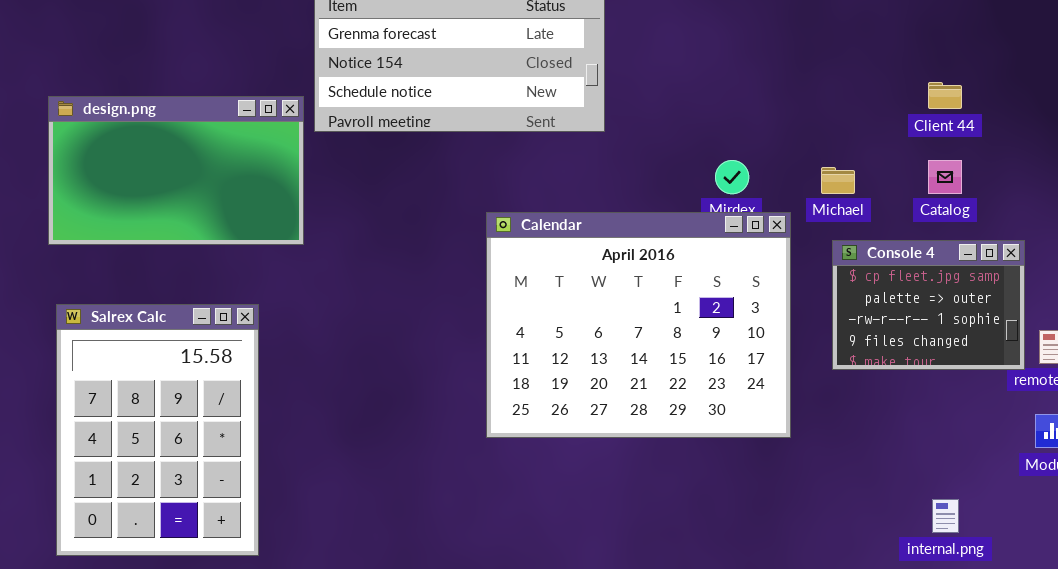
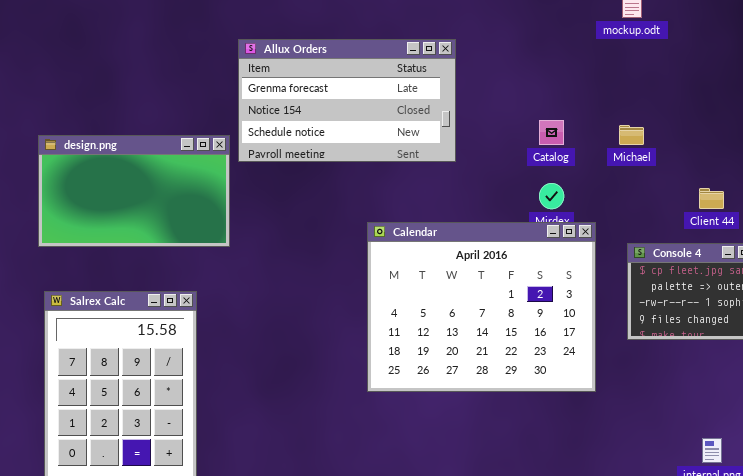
Client 44: [928,82,962,109] -> [699,188,724,209], moved
Catalog: [928,160,962,194] -> [539,120,564,145], moved
Michael: [821,167,855,194] -> [619,125,644,145], moved

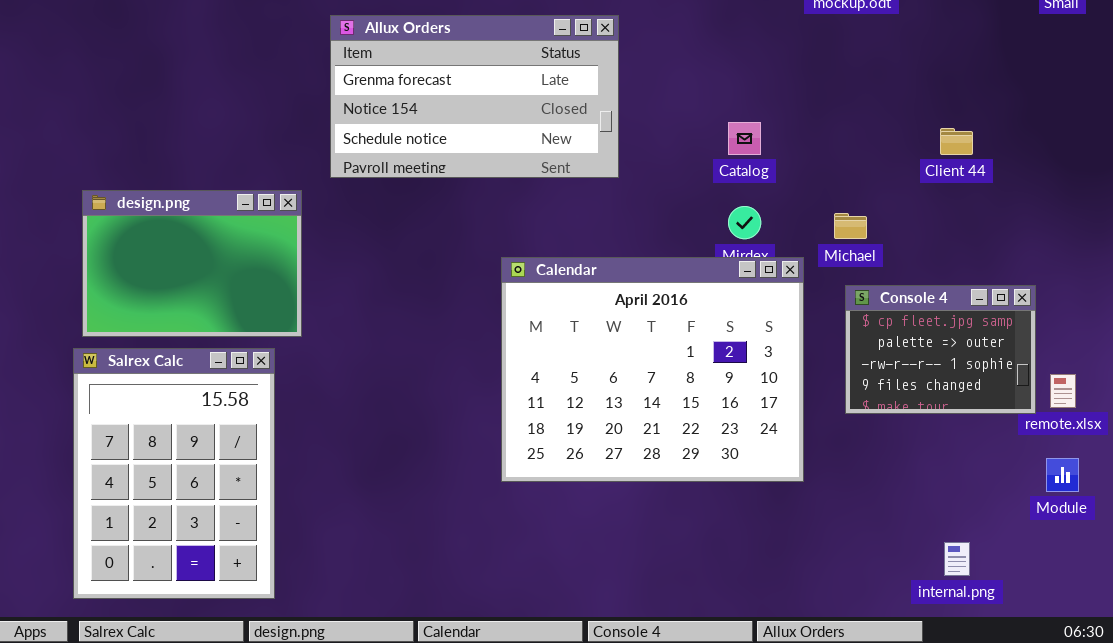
Michael: [619,125,644,145] -> [834,213,867,239], moved
design.png: [38,135,230,247] -> [82,190,302,337], moved, resized
Client 44: [699,188,724,209] -> [940,128,973,155], moved

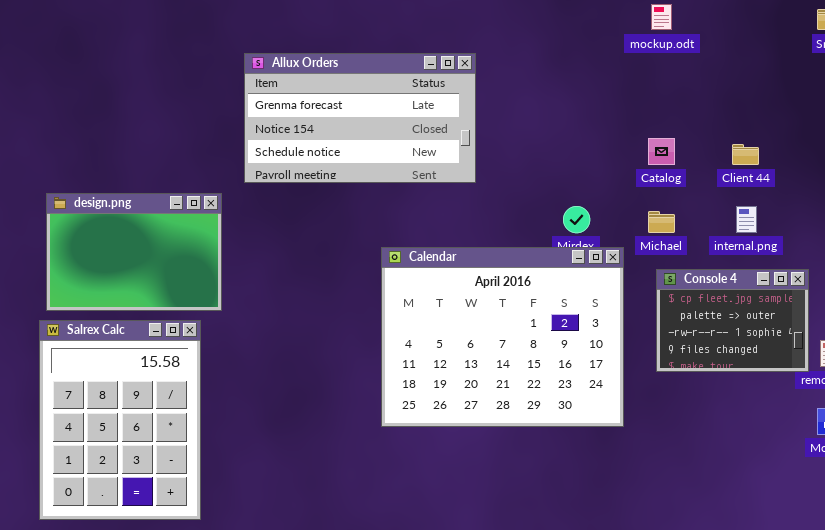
Catalog: [728,122,761,155] -> [648,138,675,165], moved
internal.png: [944,542,970,576] -> [736,206,757,233], moved

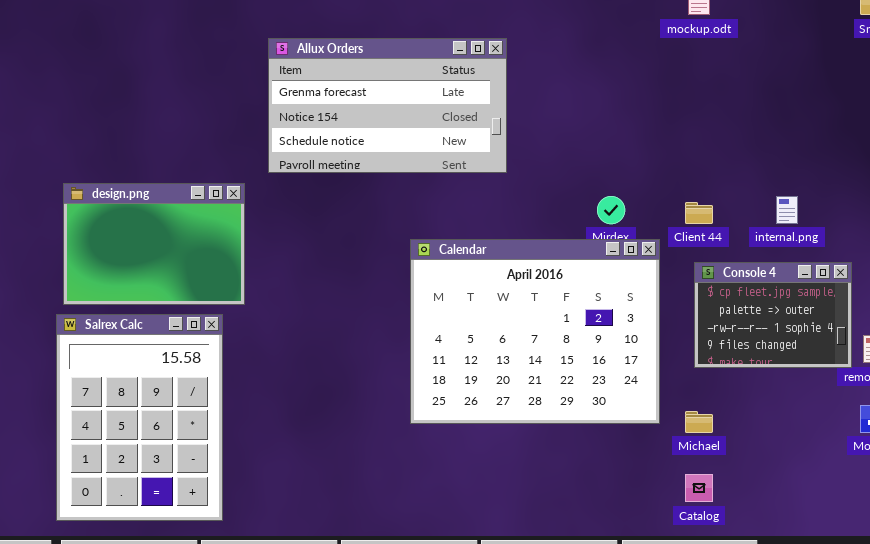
Catalog: [648,138,675,165] -> [685,474,713,502], moved
Client 44: [732,144,759,165] -> [685,202,713,224], moved
Michael: [648,211,675,233] -> [685,411,713,433], moved

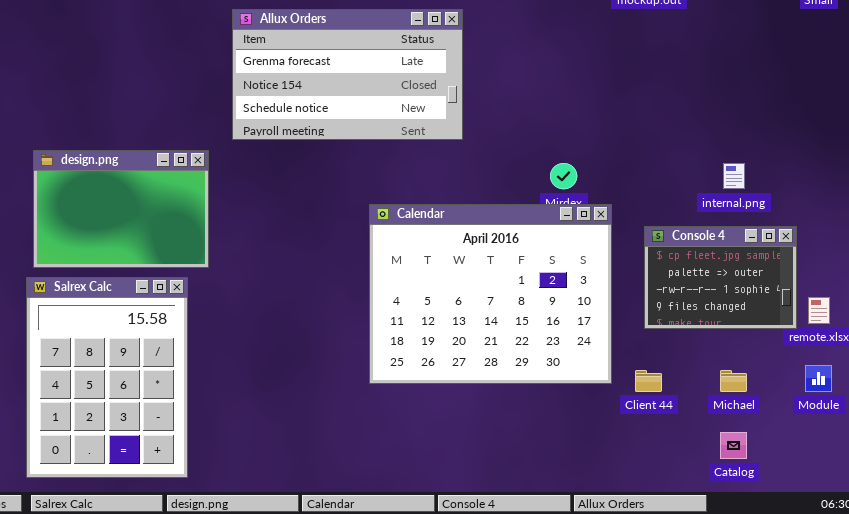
Client 44: [685,202,713,224] -> [635,370,662,392], moved
Michael: [685,411,713,433] -> [720,370,747,392], moved
Catalog: [685,474,713,502] -> [720,432,747,459], moved

